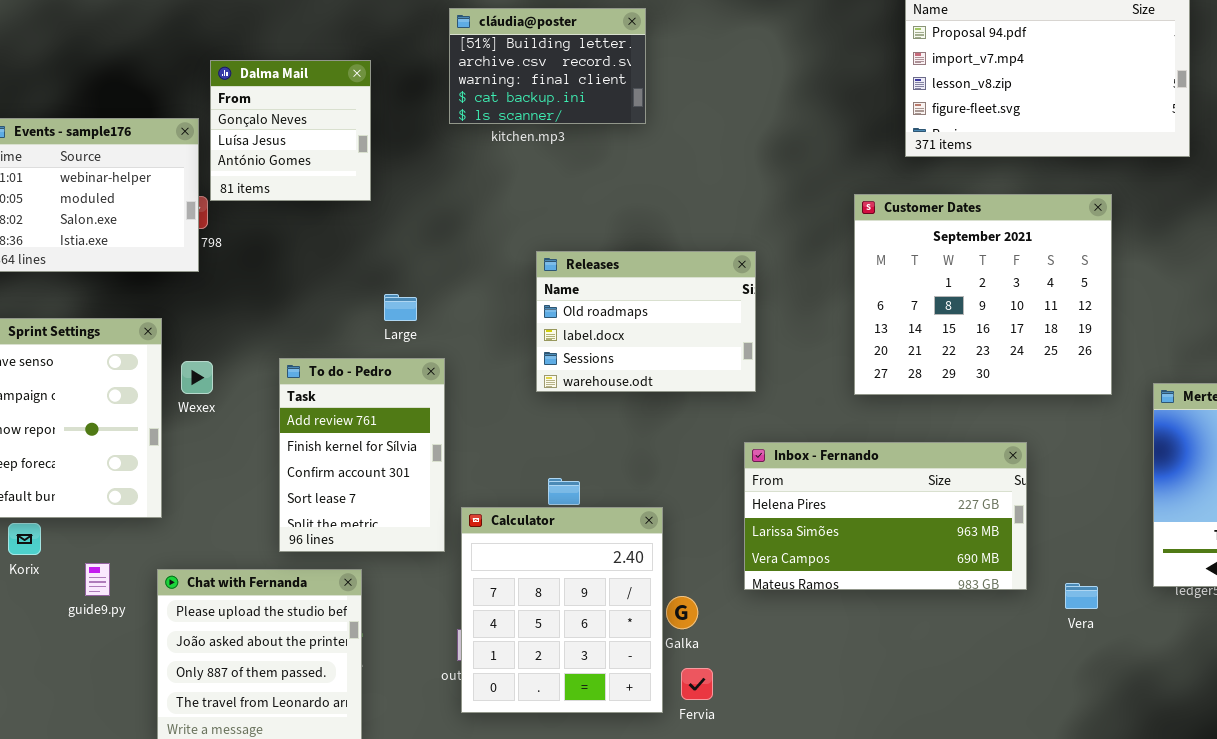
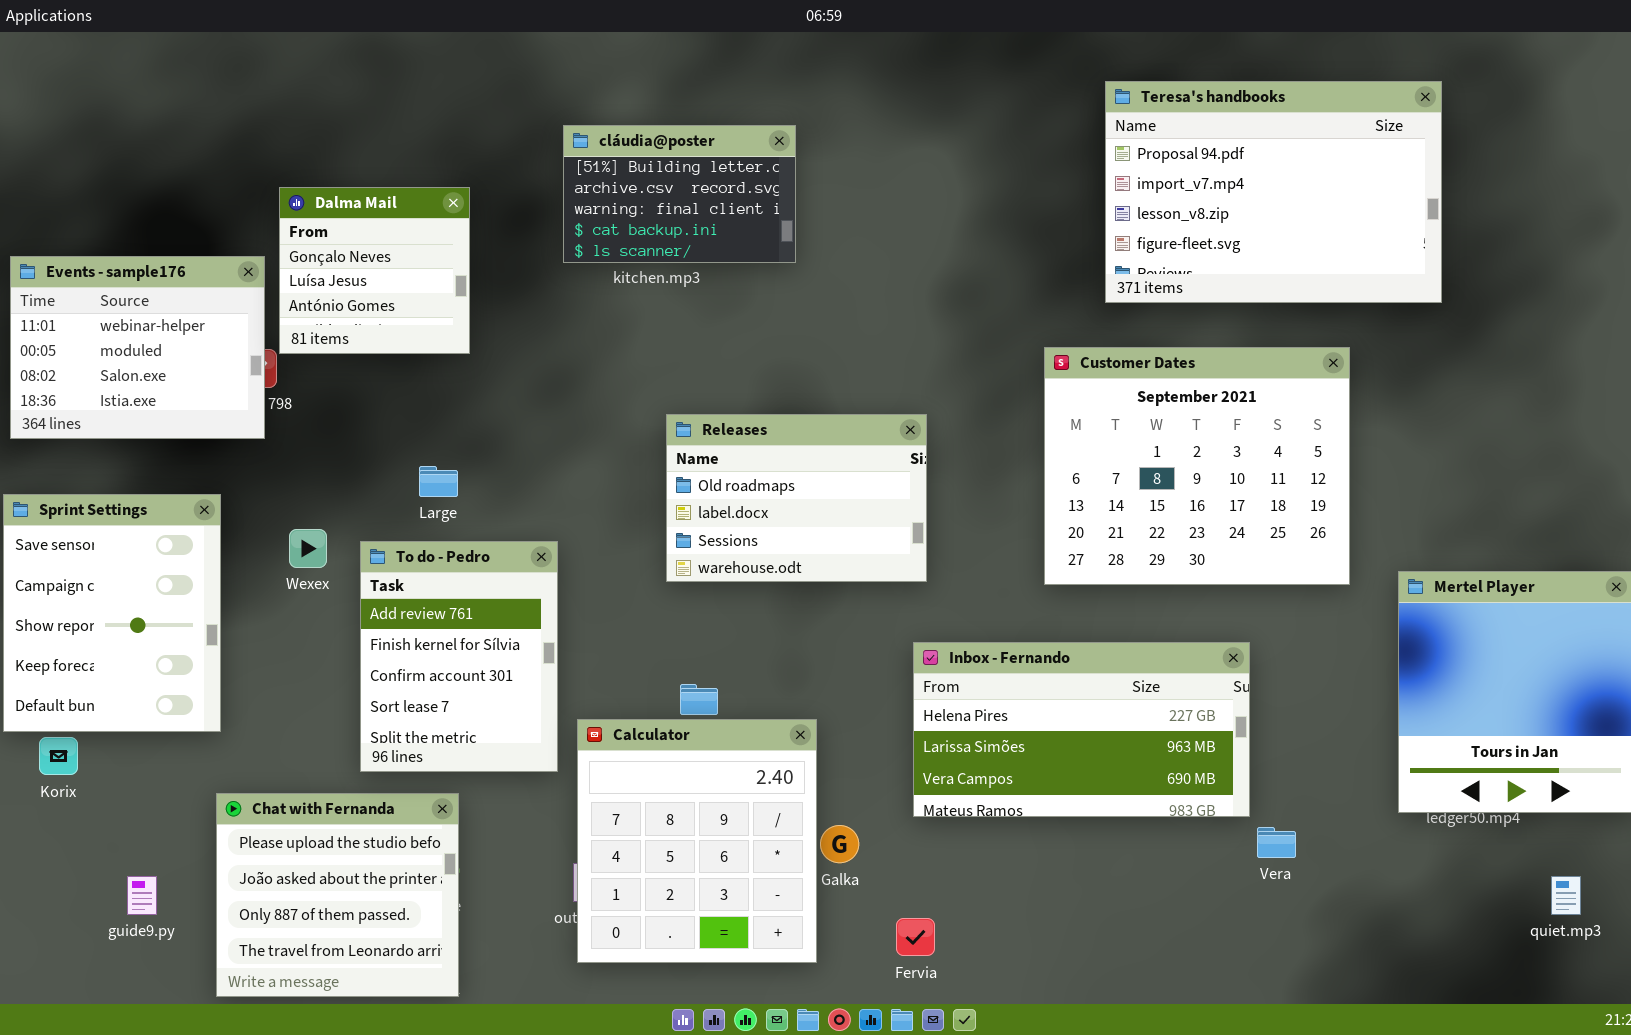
Large: [384,294,417,321] -> [419,466,458,497], moved
Wexex: [181,361,213,394] -> [289,529,327,568], moved
guide9.py: [85,563,110,596] -> [127,876,157,915], moved
Vera: [1065,583,1098,609] -> [1257,827,1296,858], moved
Fervia: [681,668,713,700] -> [896,918,935,956], moved

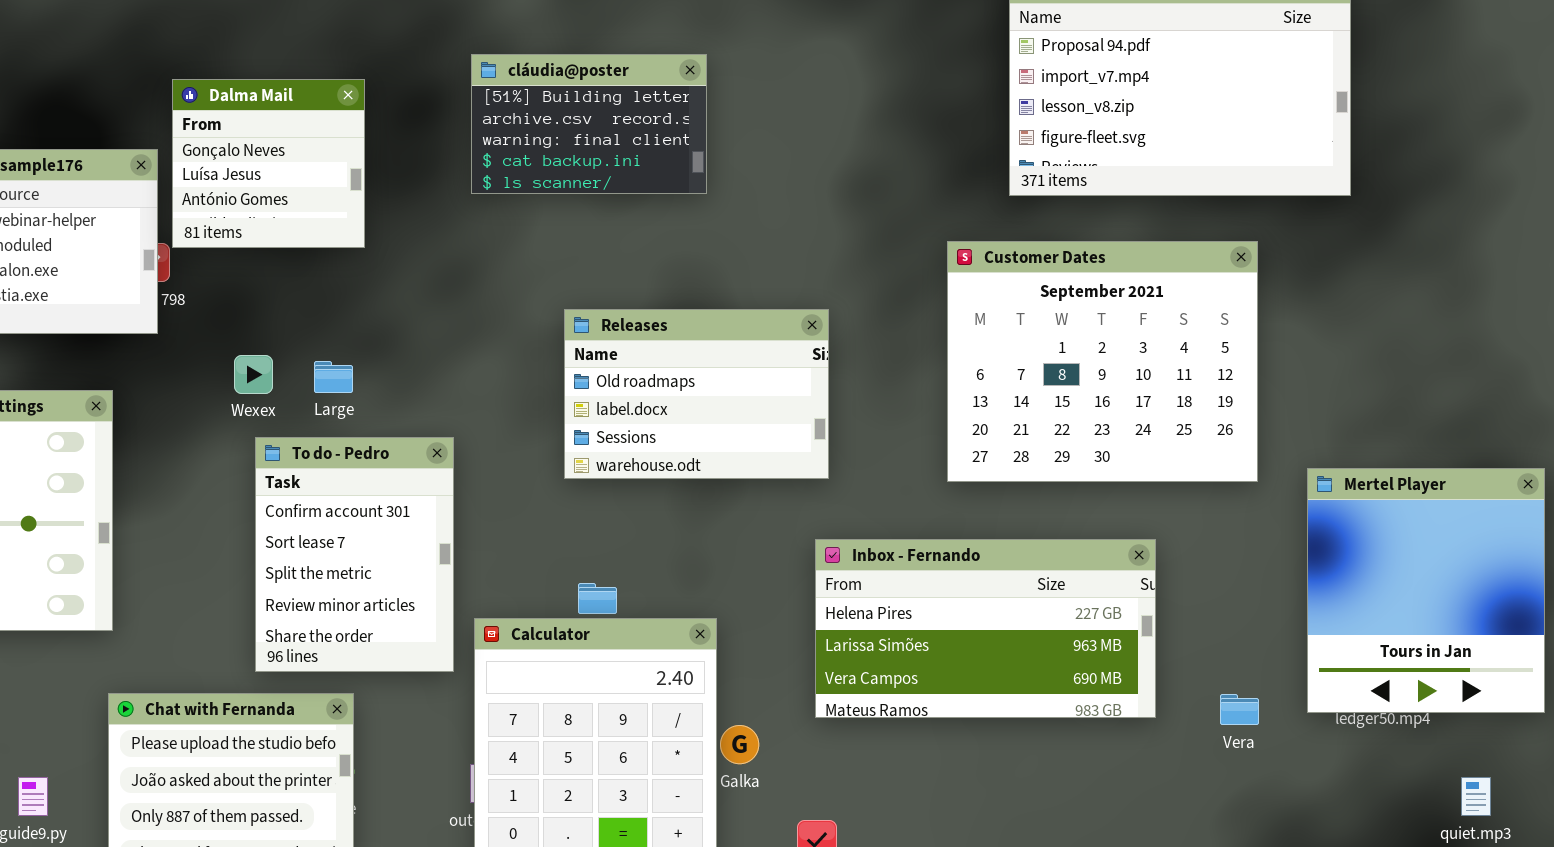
cláudia@poster: [563,125,796,263] -> [471,54,707,194], moved
Wexex: [289,529,327,568] -> [234,355,273,394], moved
To do - Pedro: [360,541,558,772] -> [255,437,454,672], scrolled down 2 rows
Vera: [1257,827,1296,858] -> [1220,694,1259,725], moved

